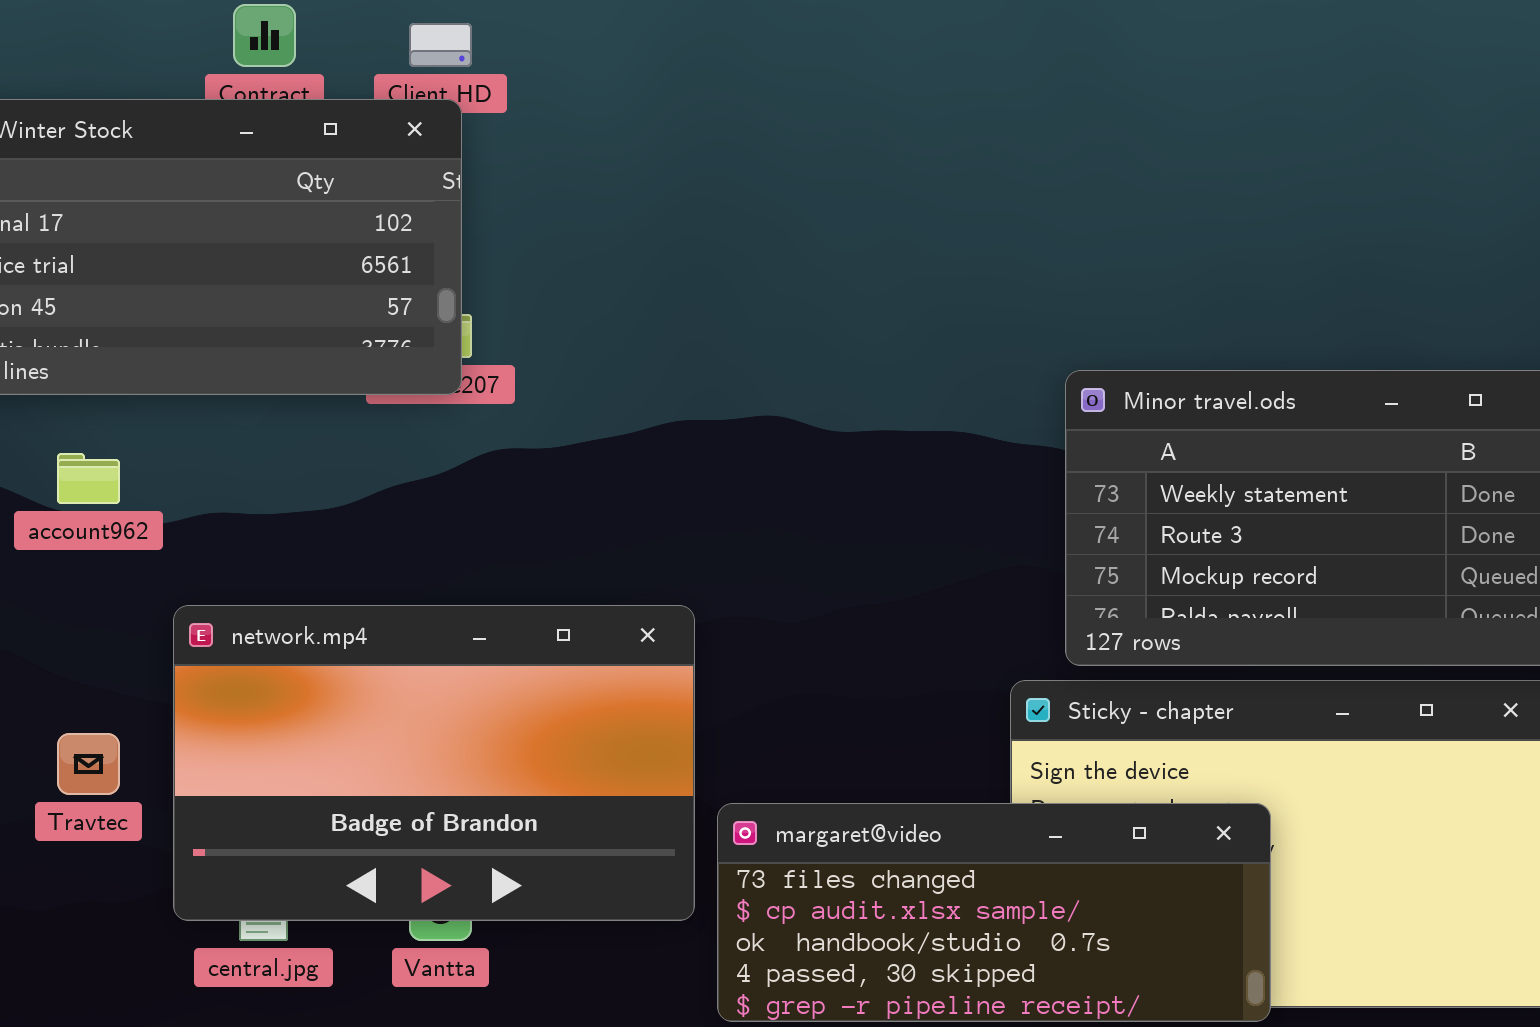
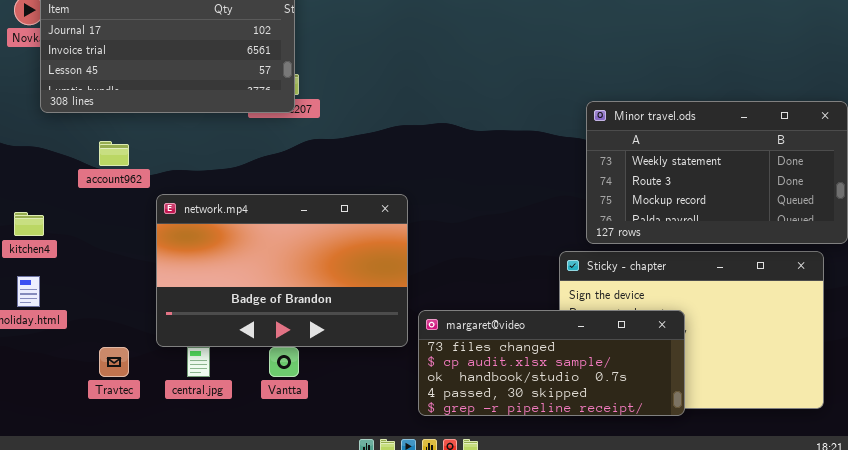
network.mp4: [173,605,695,921] -> [156,194,408,347], moved
Travtec: [57,733,120,795] -> [99,347,129,377], moved

